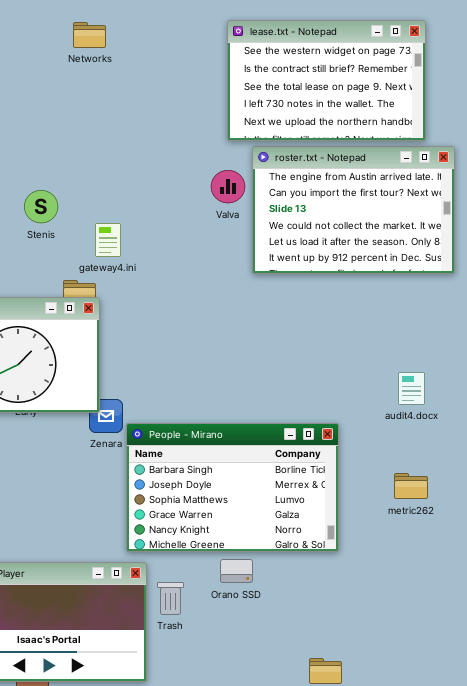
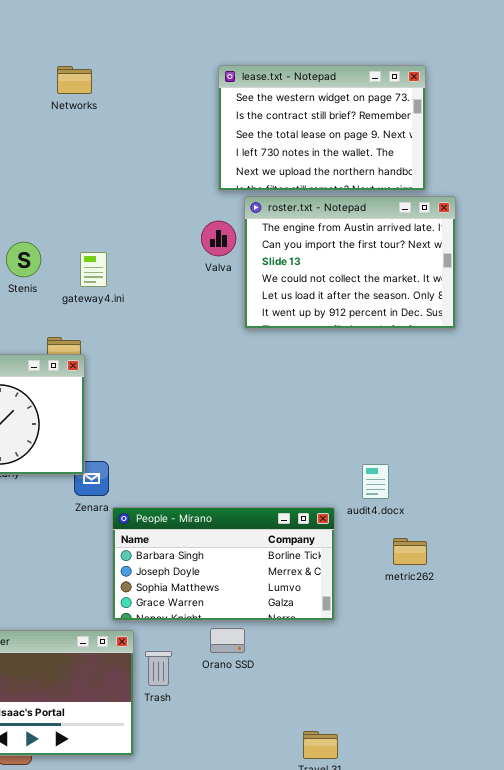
gateway4.ini: [95,223,121,257] -> [80,252,107,287], moved
audit4.docx: [398,372,425,405] -> [362,464,389,499], moved
People - Mirano: [126,423,339,552] -> [112,507,335,621], resized

